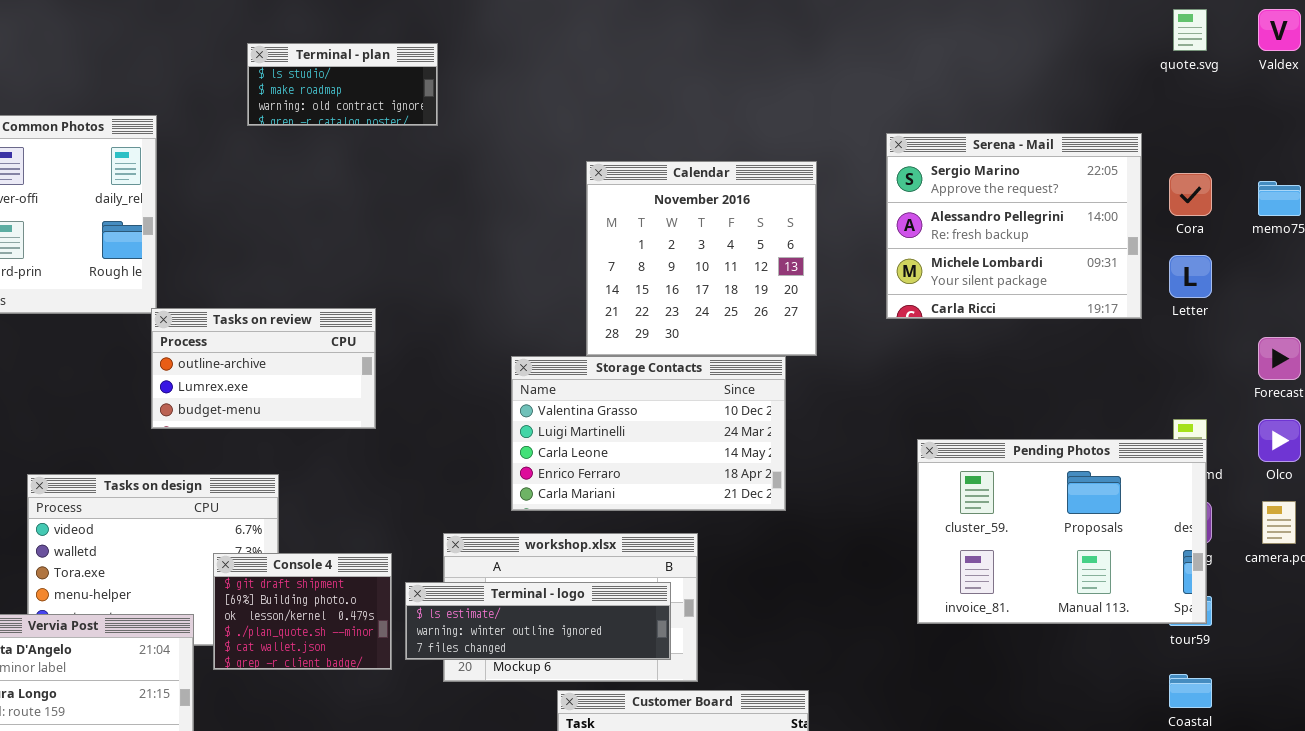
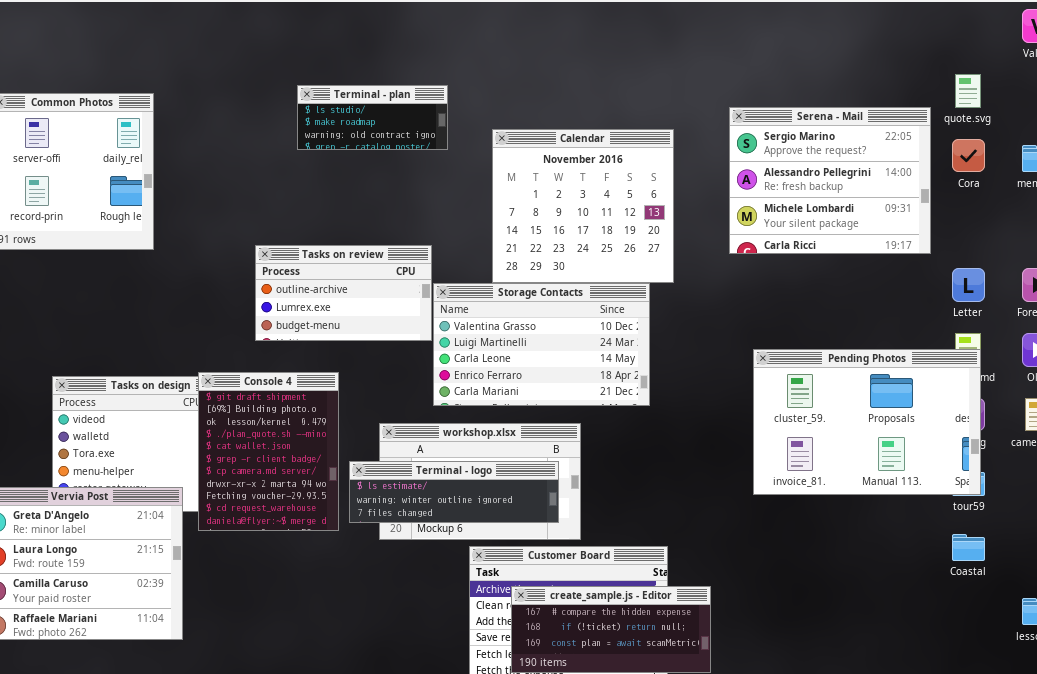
quote.svg: [1173,9,1207,51] -> [955,74,981,108], moved
Terminal - plan: [247,43,438,126] -> [297,85,448,150], moved
Letter: [1169,255,1212,298] -> [952,268,985,302], moved
Tasks on review: [151,308,376,429] -> [255,245,432,341], moved
Console 4: [213,553,392,670] -> [198,372,339,531], resized

